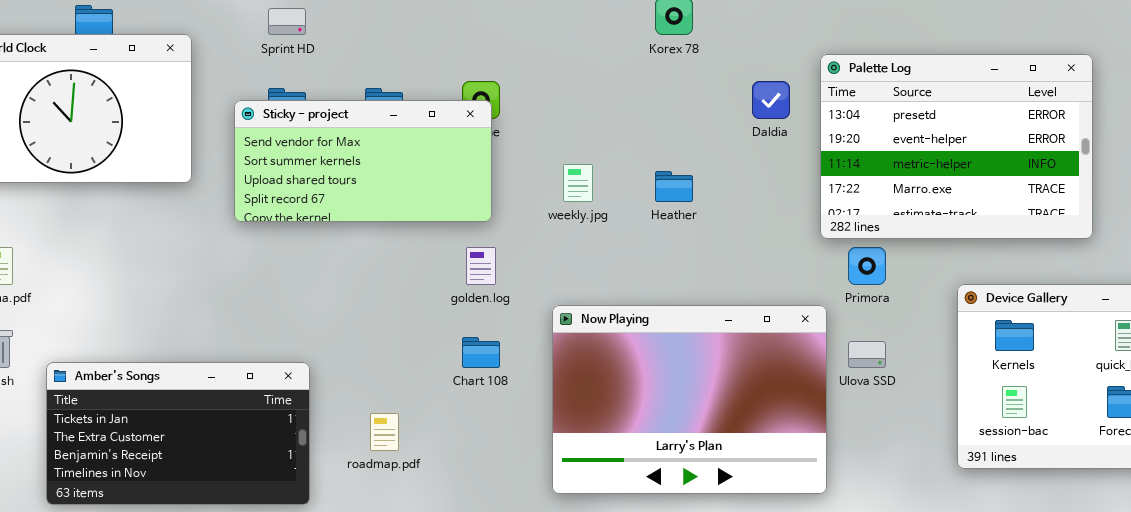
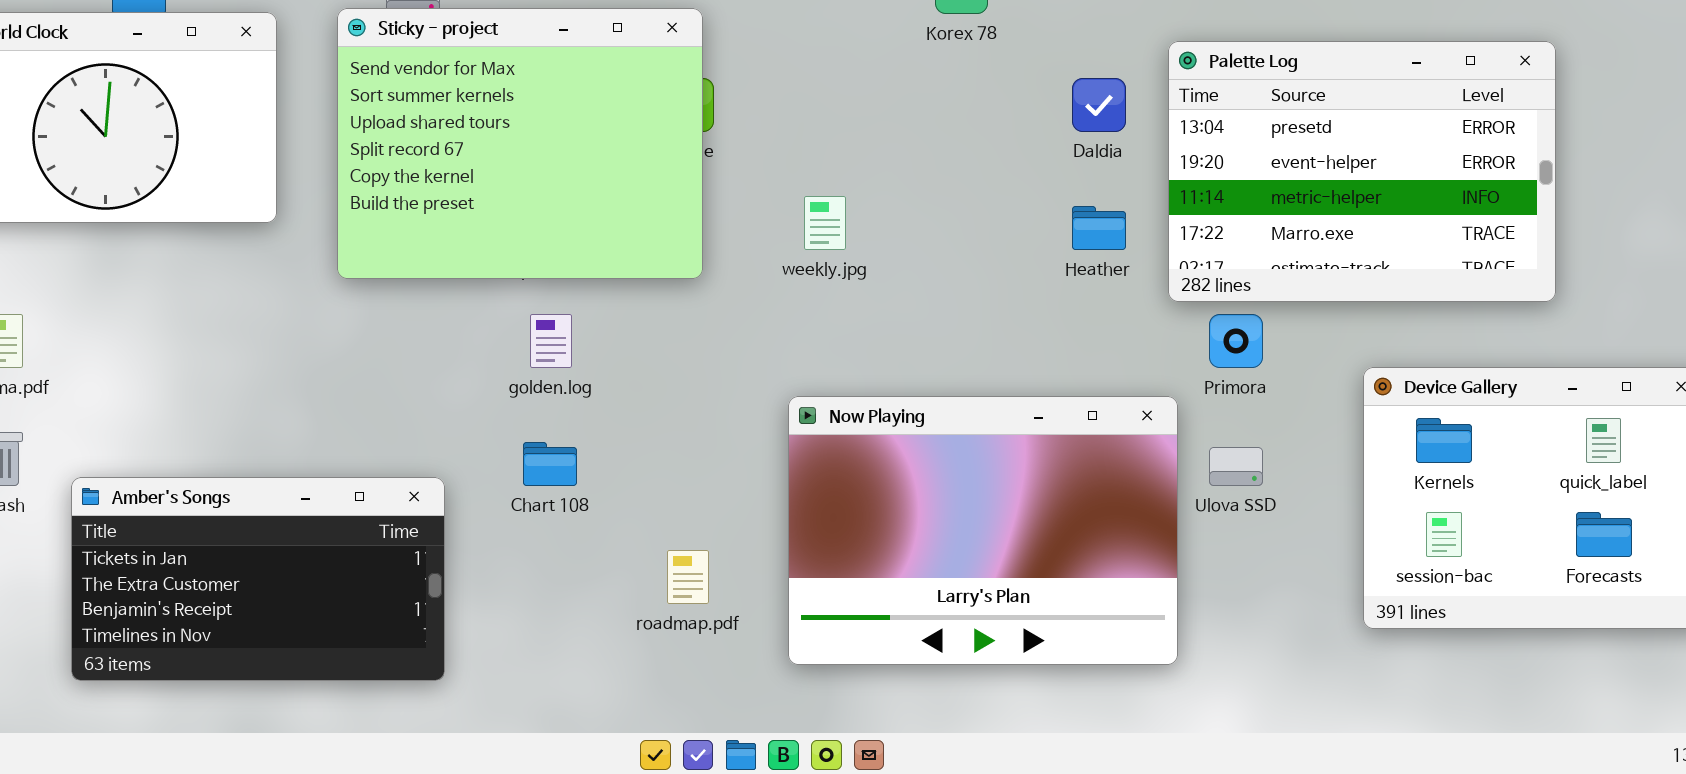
Sticky - project: [234,100,492,222] -> [337,8,703,279], resized
Heather: [655,171,693,202] -> [1072,206,1126,250], moved
golden.log: [466,247,496,285] -> [530,314,572,368], moved
Chart 108: [462,337,500,368] -> [523,442,577,486], moved
roadmap.pdf: [370,413,399,451] -> [667,550,709,604], moved

